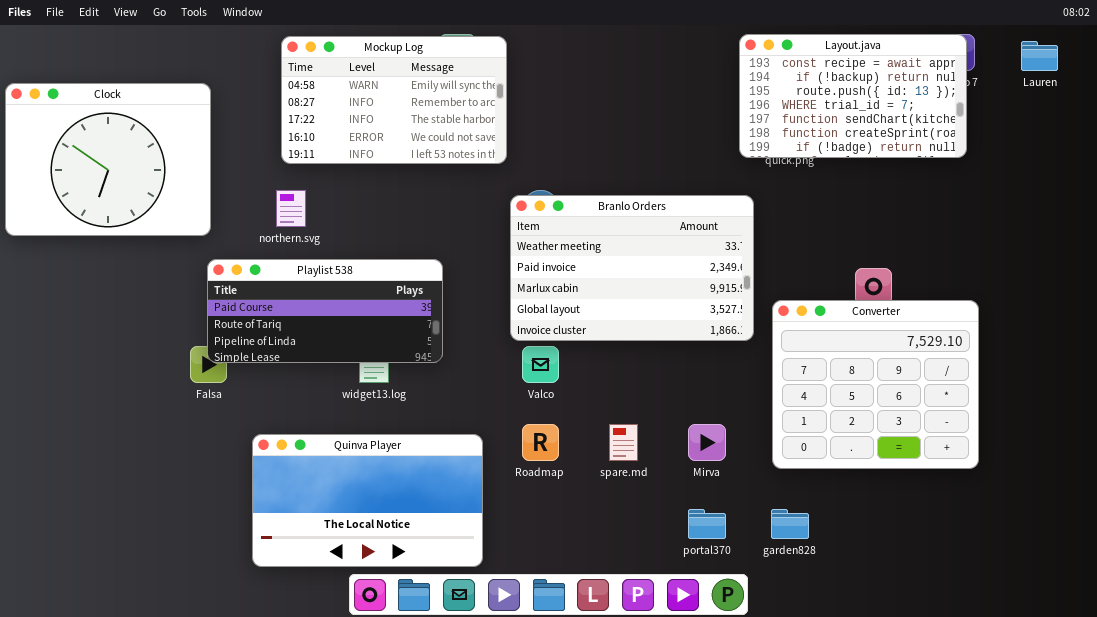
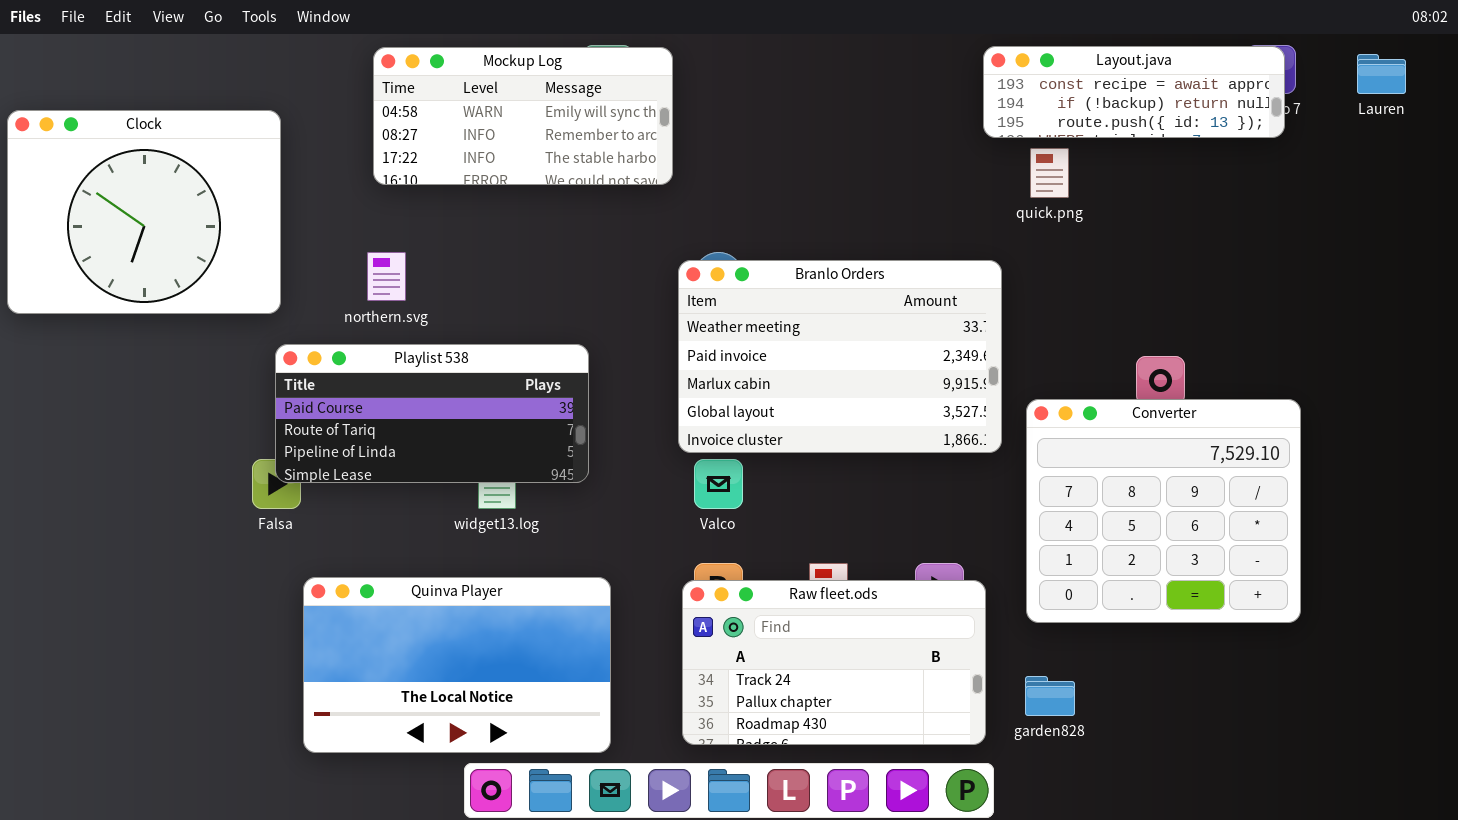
Layout.java: [739,34,967,158] -> [983,46,1285,138], resized
Mockup Log: [281,36,507,164] -> [373,47,673,185], resized
Quinva Player: [252,434,483,567] -> [303,577,611,753], moved
Raw fleet.ods: none -> [682,580,986,745], opened

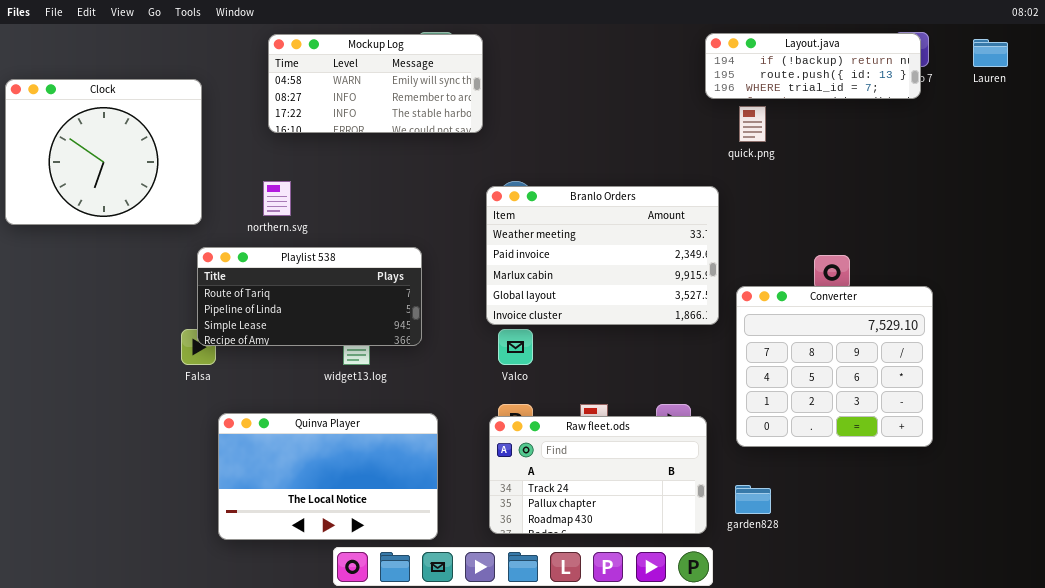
Layout.java: [983,46,1285,138] -> [705,33,921,99], scrolled down 1 row
Playlist 538: [275,344,589,483] -> [197,247,422,346], scrolled down 1 row

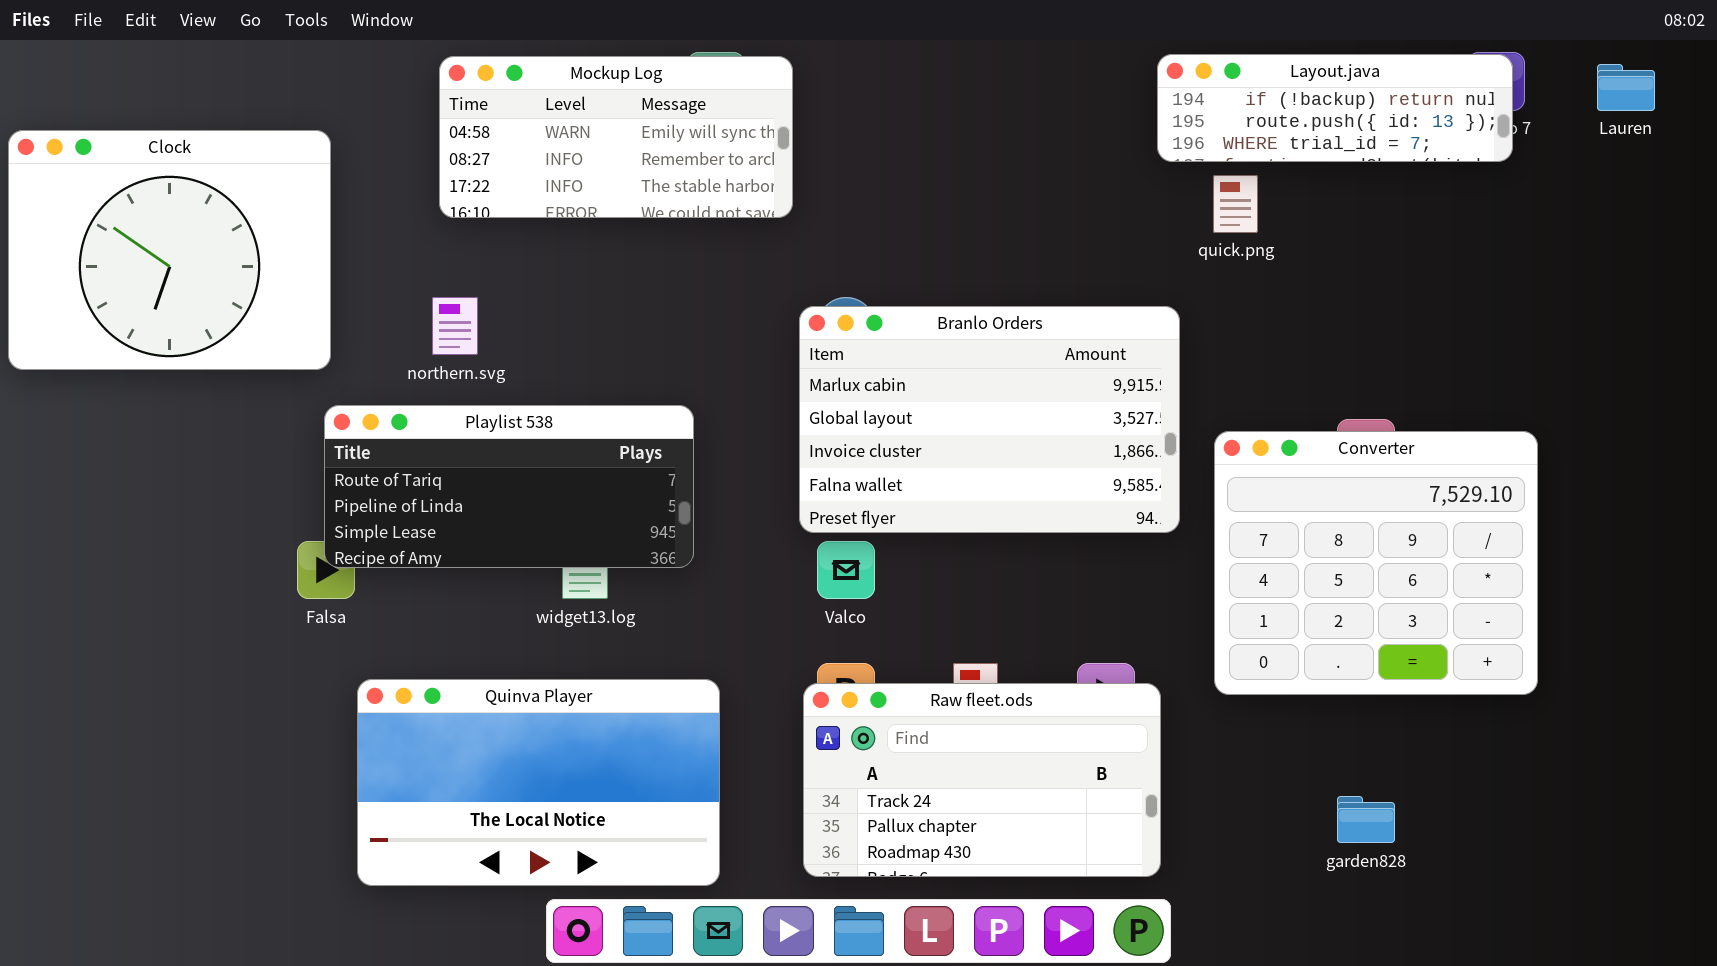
Branlo Orders: [486,186,719,325] -> [799,306,1180,533], scrolled down 2 rows
Converter: [736,286,933,447] -> [1214,431,1538,695], moved
garden828: [735,485,771,514] -> [1337,796,1395,843], moved

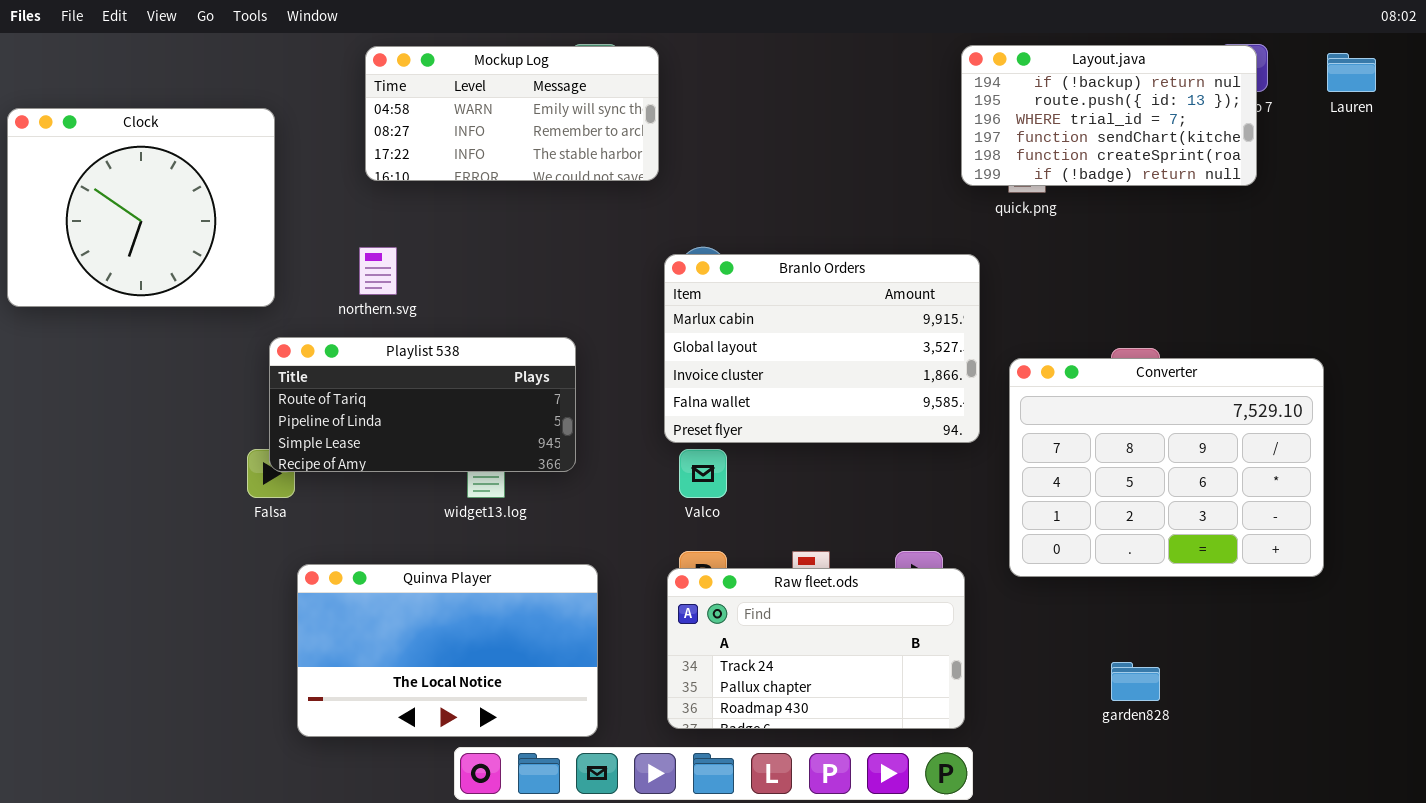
Layout.java: [1157,54,1513,162] -> [961,45,1257,186], resized
Converter: [1214,431,1538,695] -> [1009,358,1324,577], resized

